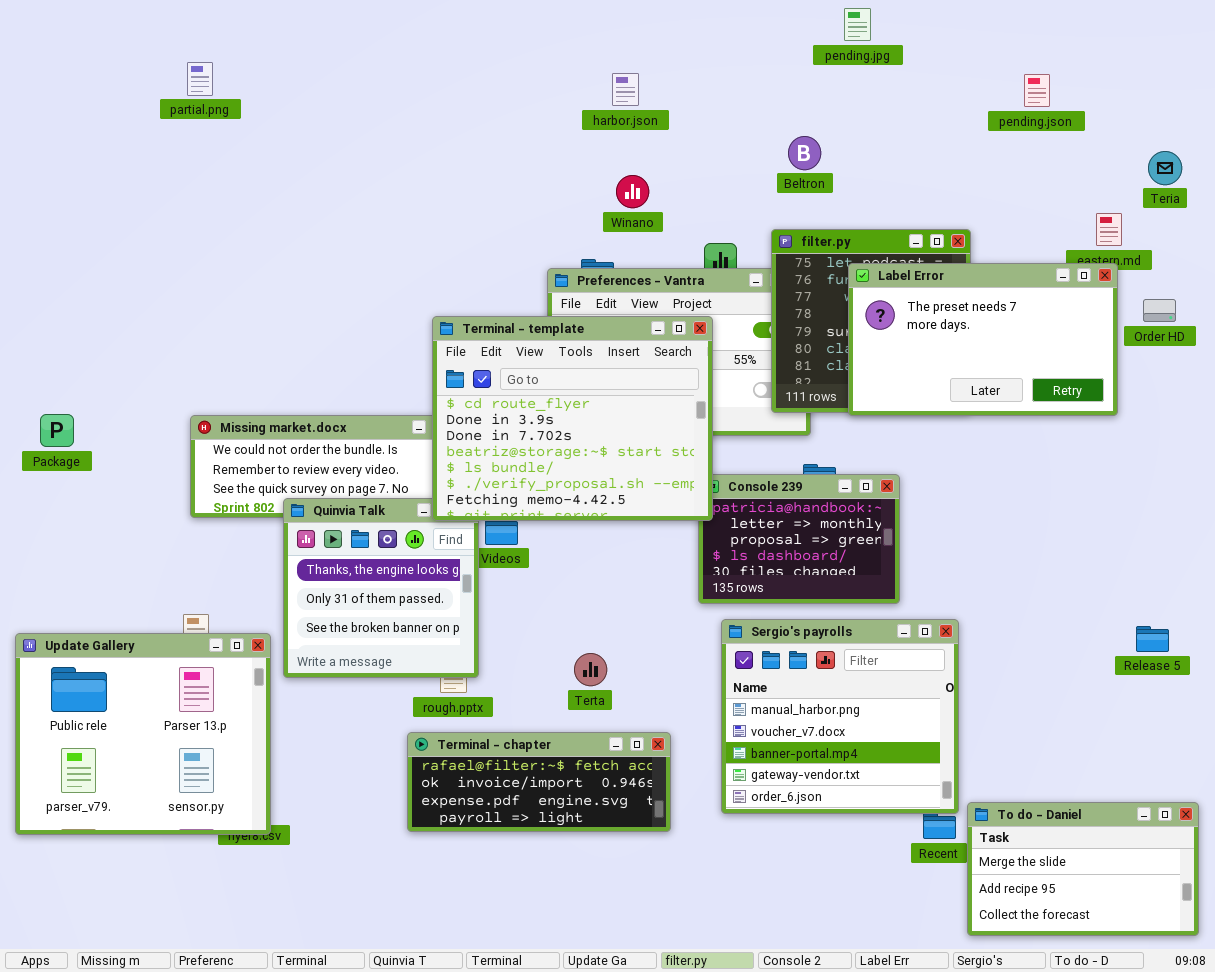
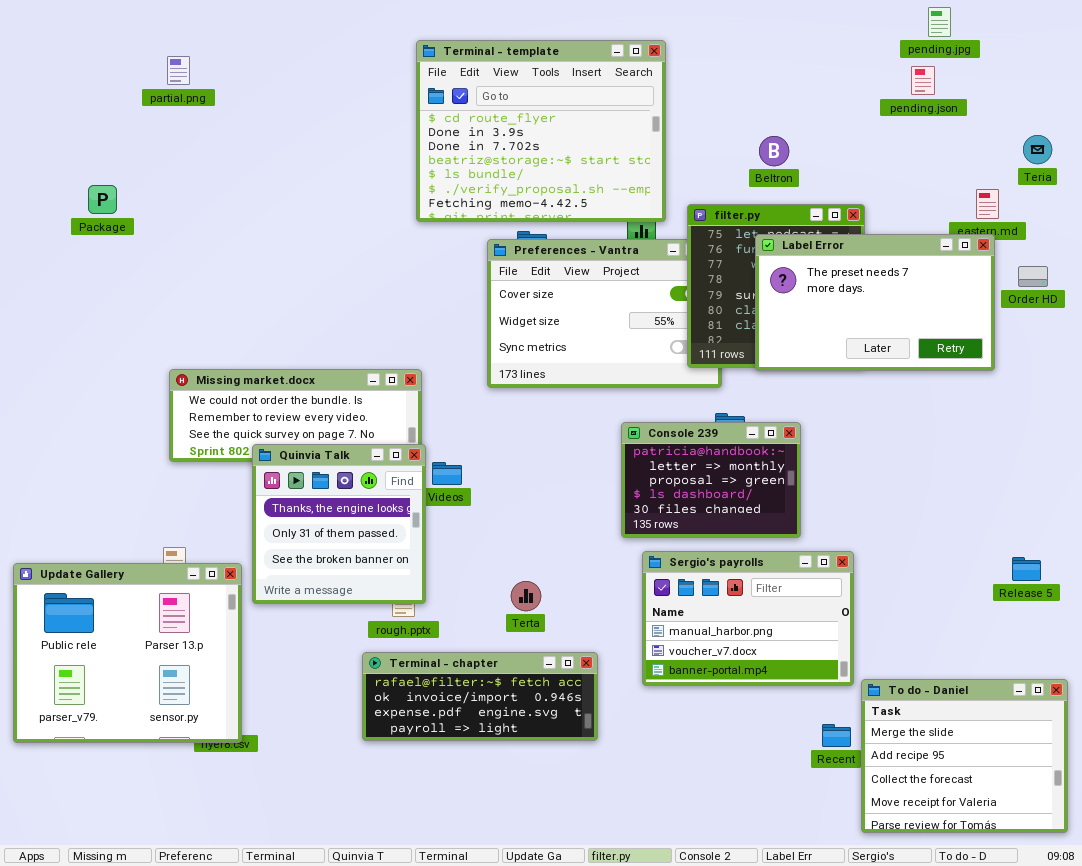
pending.jpg: [844,8,871,41] -> [928,7,951,37], moved
Beltron: [788,136,821,170] -> [759,136,789,166], moved
Terminal - template: [432,316,713,521] -> [416,40,666,222], moved
Package: [40,414,74,447] -> [88,185,117,214], moved
Sergio's payrolls: [721,619,959,814] -> [642,551,854,686], resized
To do - Daniel: [967,802,1199,936] -> [861,679,1068,833], resized

